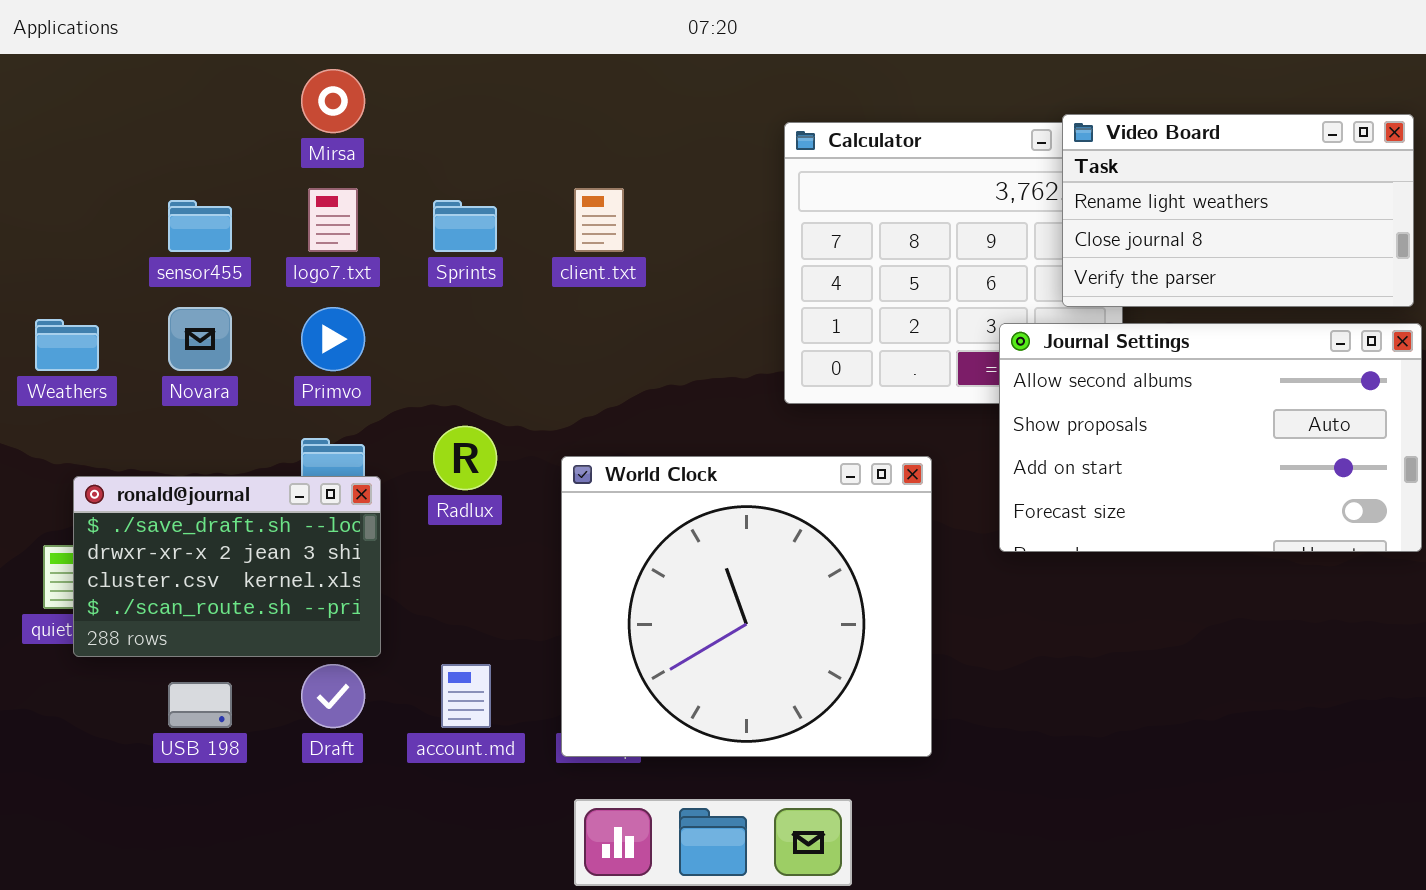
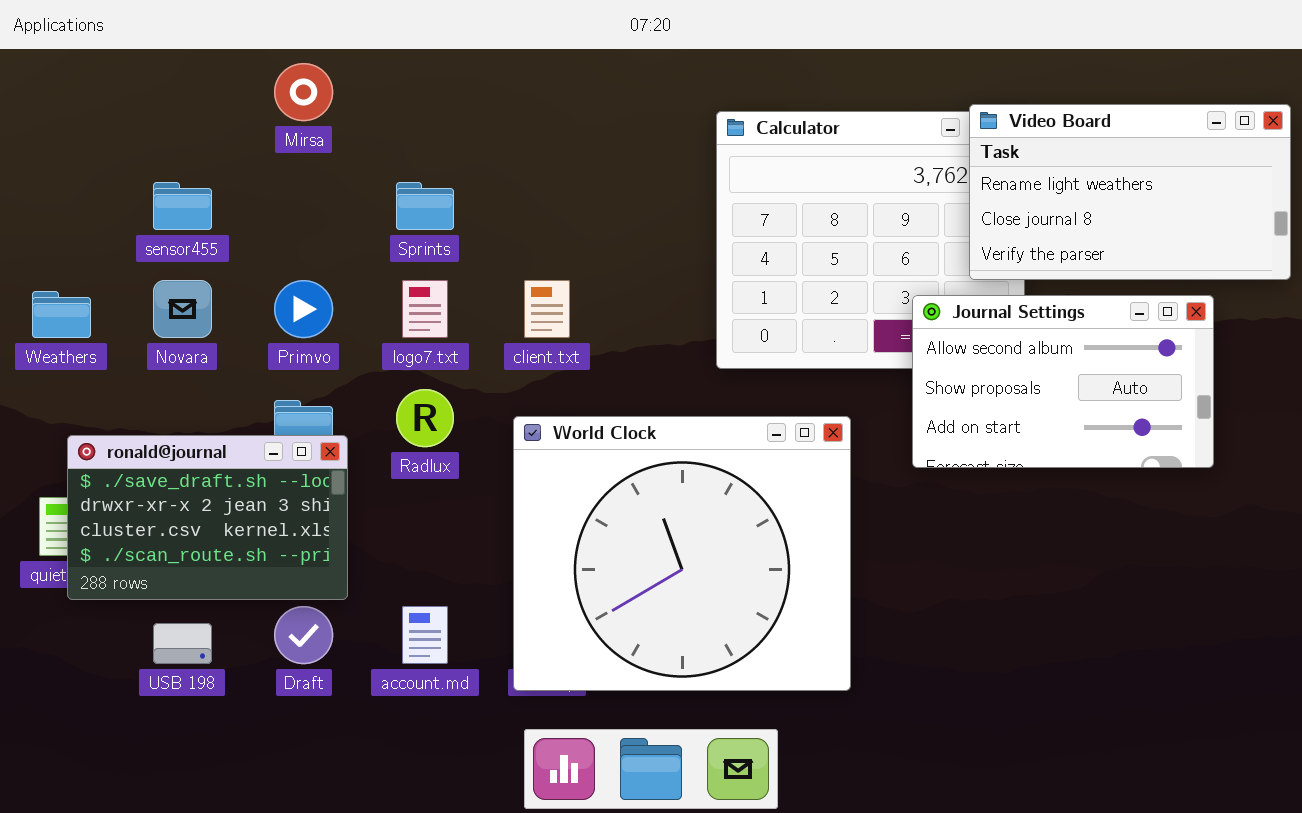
logo7.txt: [308,188,358,252] -> [402,280,448,338], moved
client.txt: [574,188,624,252] -> [524,280,570,338], moved
Journal Settings: [999,323,1422,552] -> [912,295,1214,468], resized

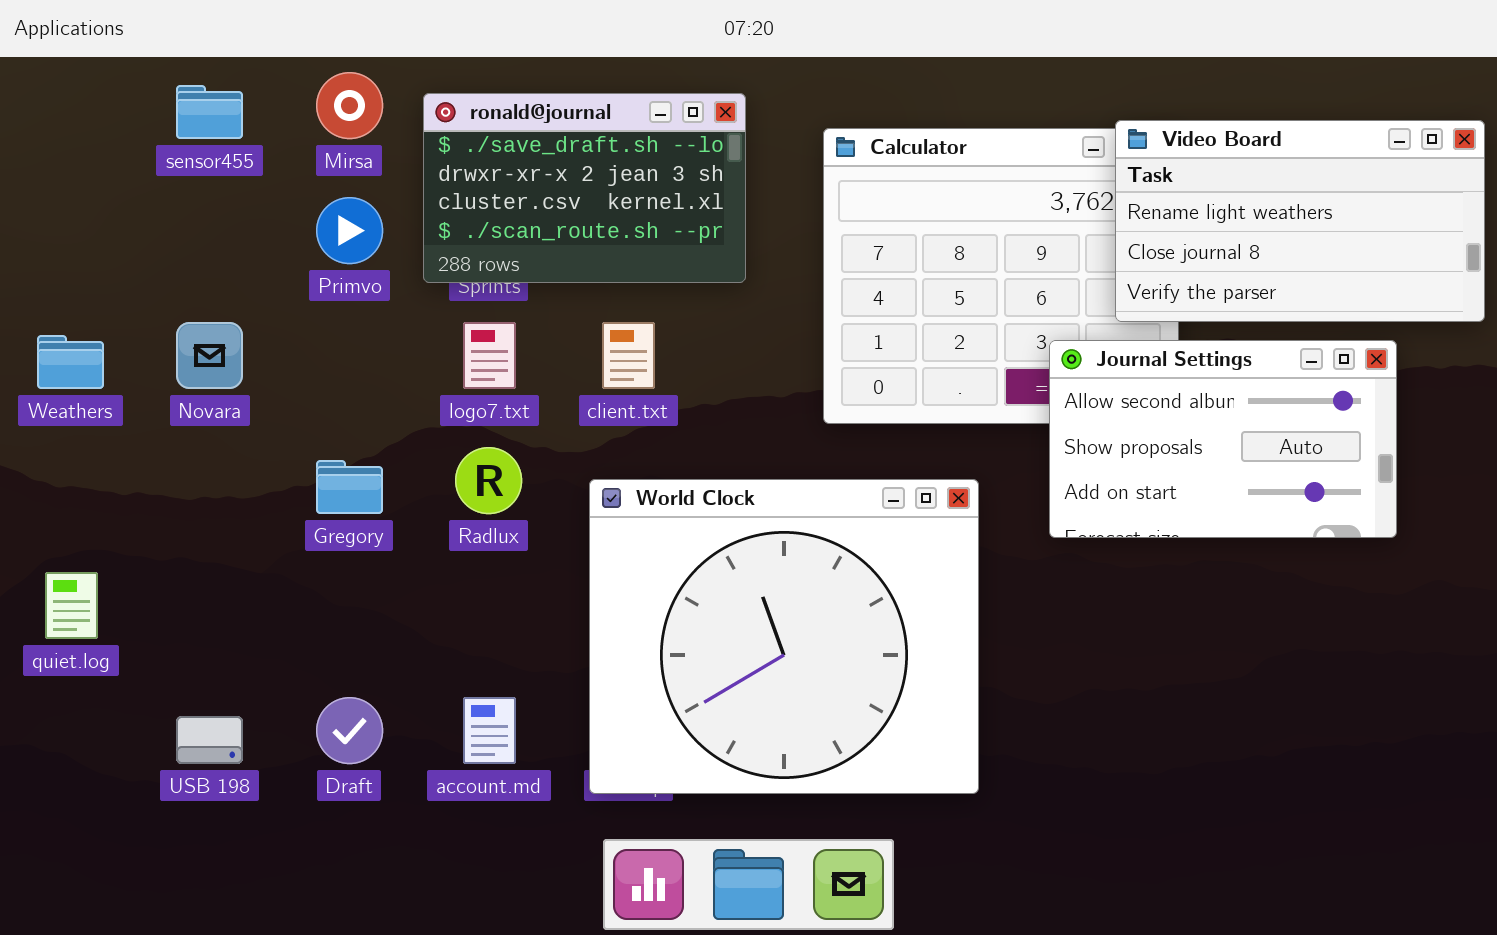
sensor455: [153,182,212,230] -> [176,85,243,139], moved
Primvo: [274,280,333,338] -> [316,197,383,264], moved
ronald@journal: [67,435,348,600] -> [423,93,746,283], moved

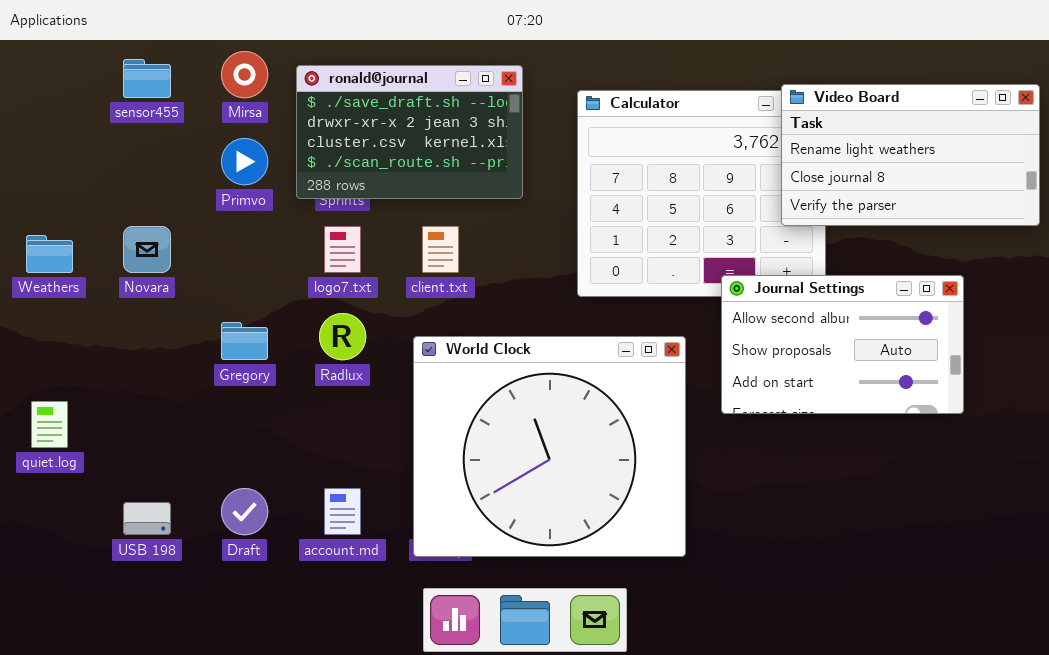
Journal Settings: [1049,340,1397,538] -> [721,275,964,414], moved

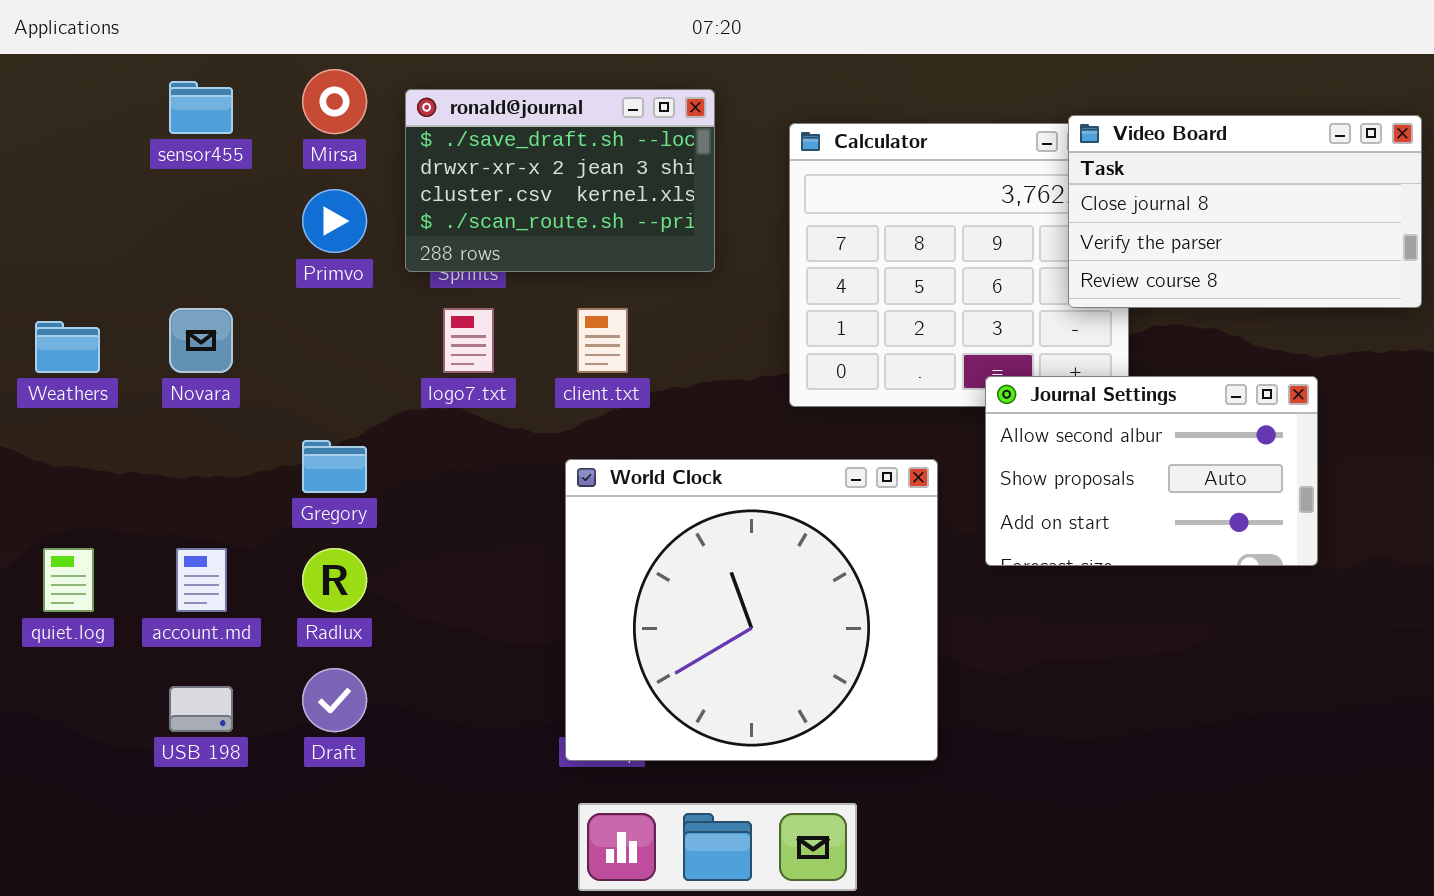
Video Board: [781,84,1040,226] -> [1068,115,1422,308], scrolled down 1 row
Radlux: [319,313,366,360] -> [302,548,367,612], moved
account.md: [324,488,361,535] -> [176,548,227,612], moved

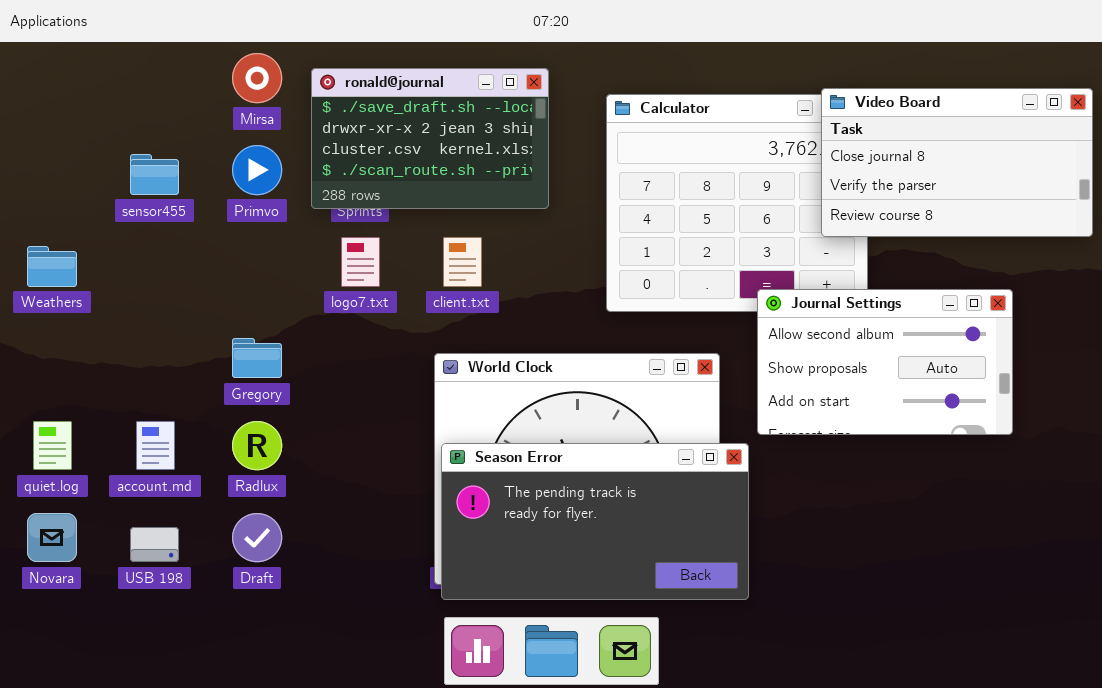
sensor455: [169,81,233,134] -> [130,154,179,195], moved
Novara: [169,308,233,373] -> [27,513,77,562], moved
Season Error: none -> [441,443,749,600], opened

